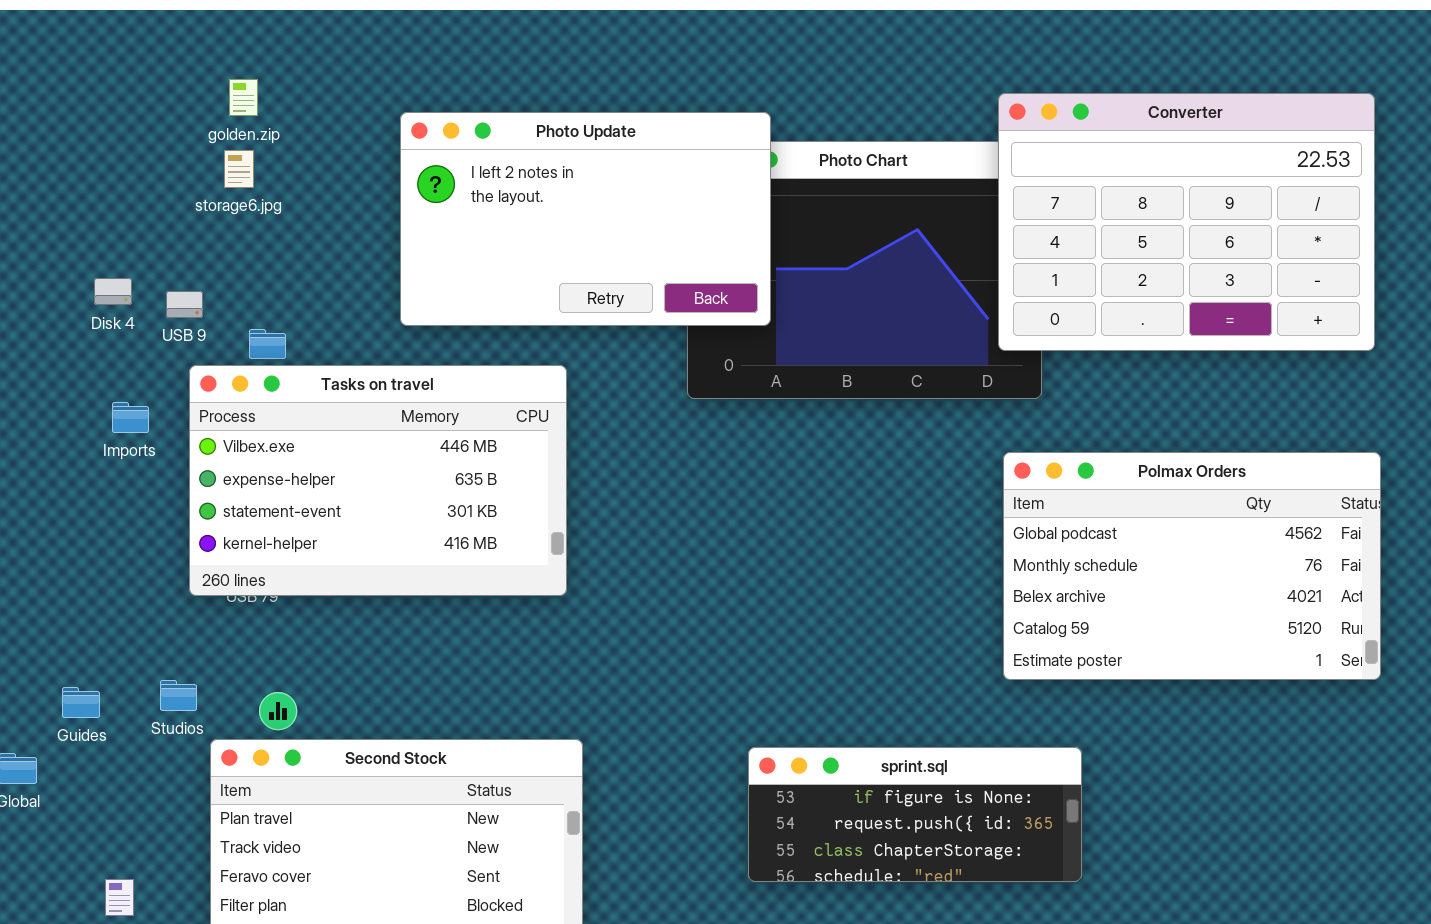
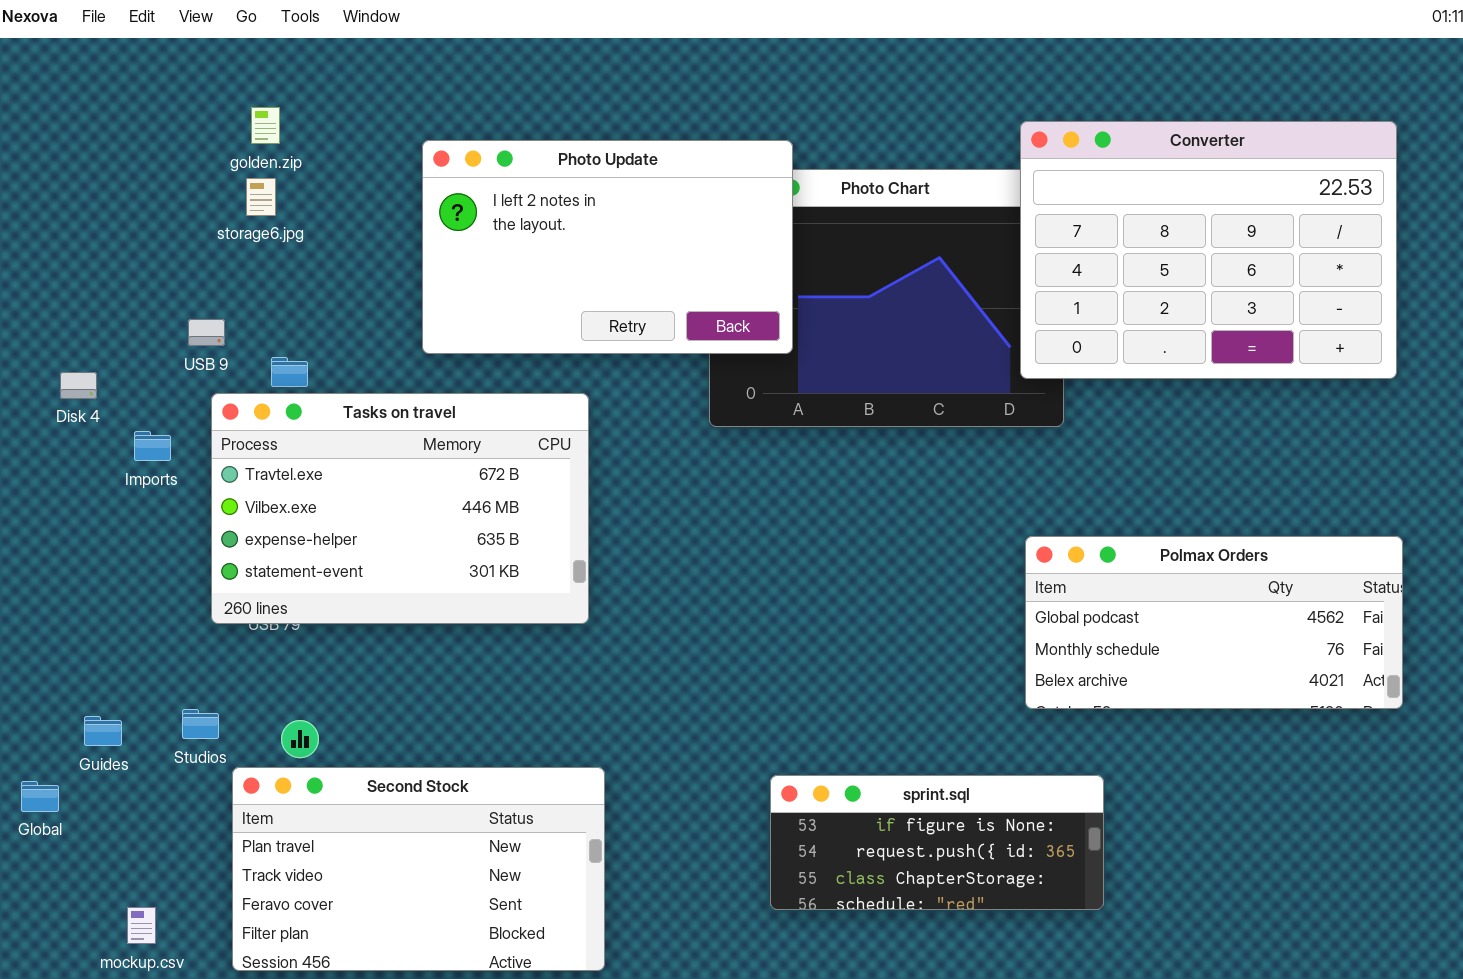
Disk 4: [94,278,132,305] -> [60,372,97,399], moved
Tasks on travel: [189,365,567,596] -> [211,393,589,624], scrolled up 1 row
Polmax Orders: [1003,452,1381,680] -> [1025,536,1403,709], resized

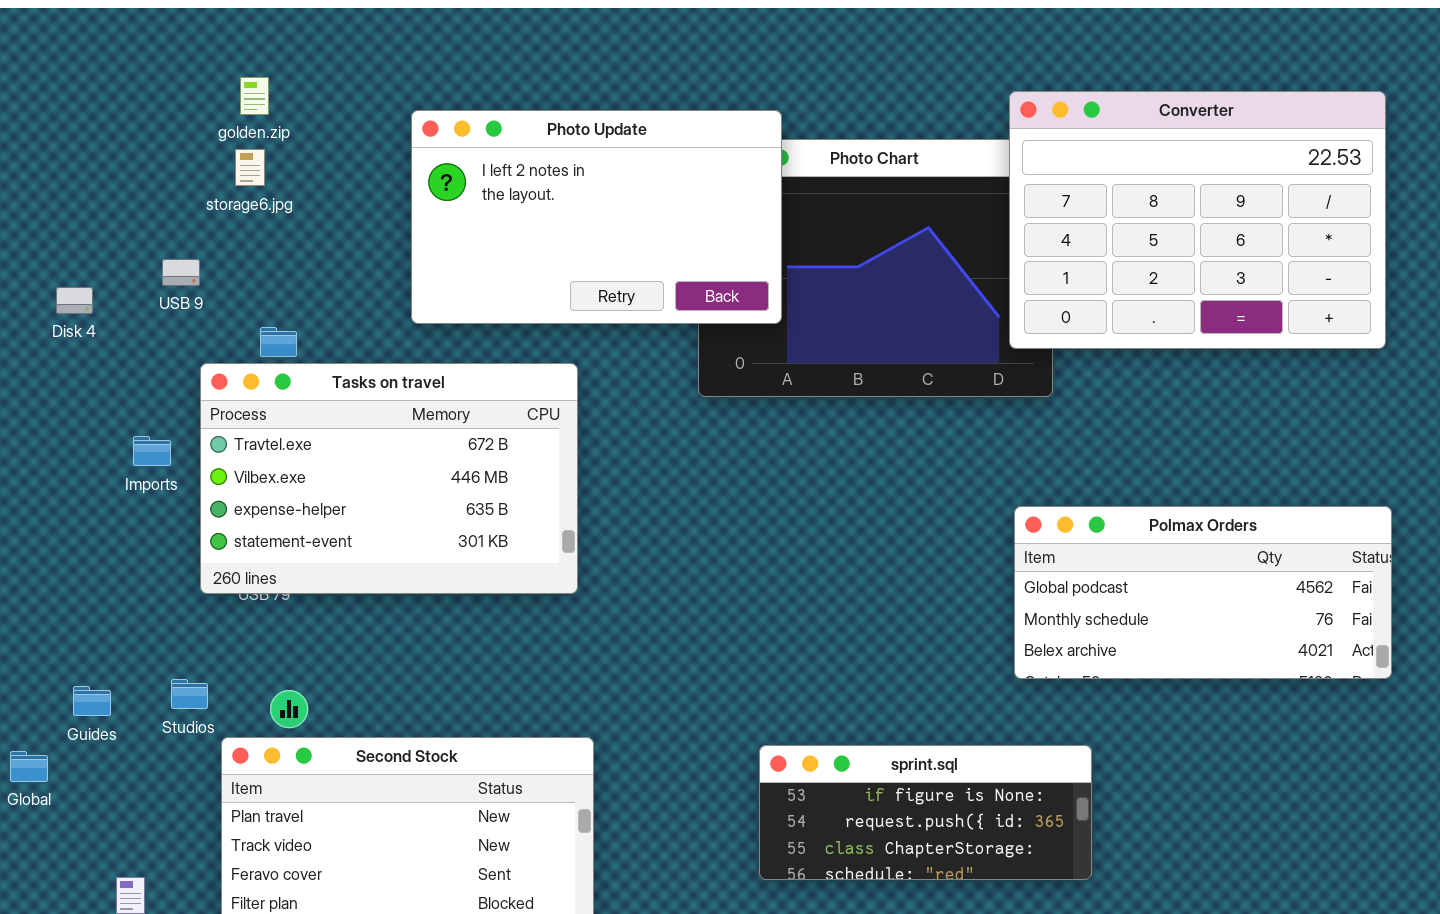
USB 9: [188,319,225,346] -> [162,259,200,286], moved
Disk 4: [60,372,97,399] -> [56,287,93,314], moved
Imports: [134,431,171,461] -> [133,436,171,466], moved

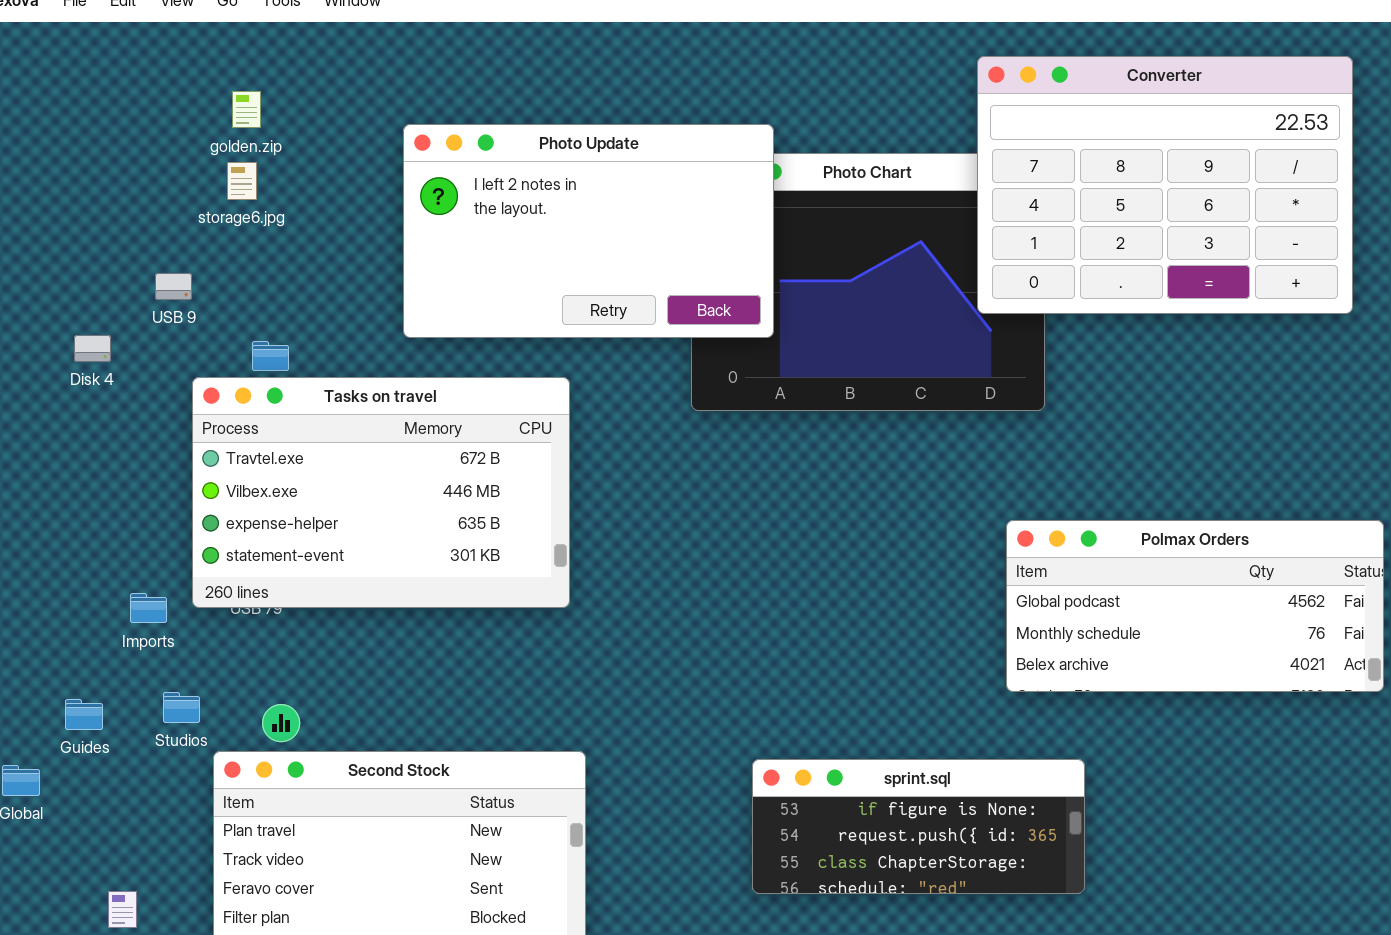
Converter: [1009,91,1386,349] -> [977,56,1353,314], moved
Disk 4: [56,287,93,314] -> [74,335,111,362], moved
Imports: [133,436,171,466] -> [130,593,167,623], moved

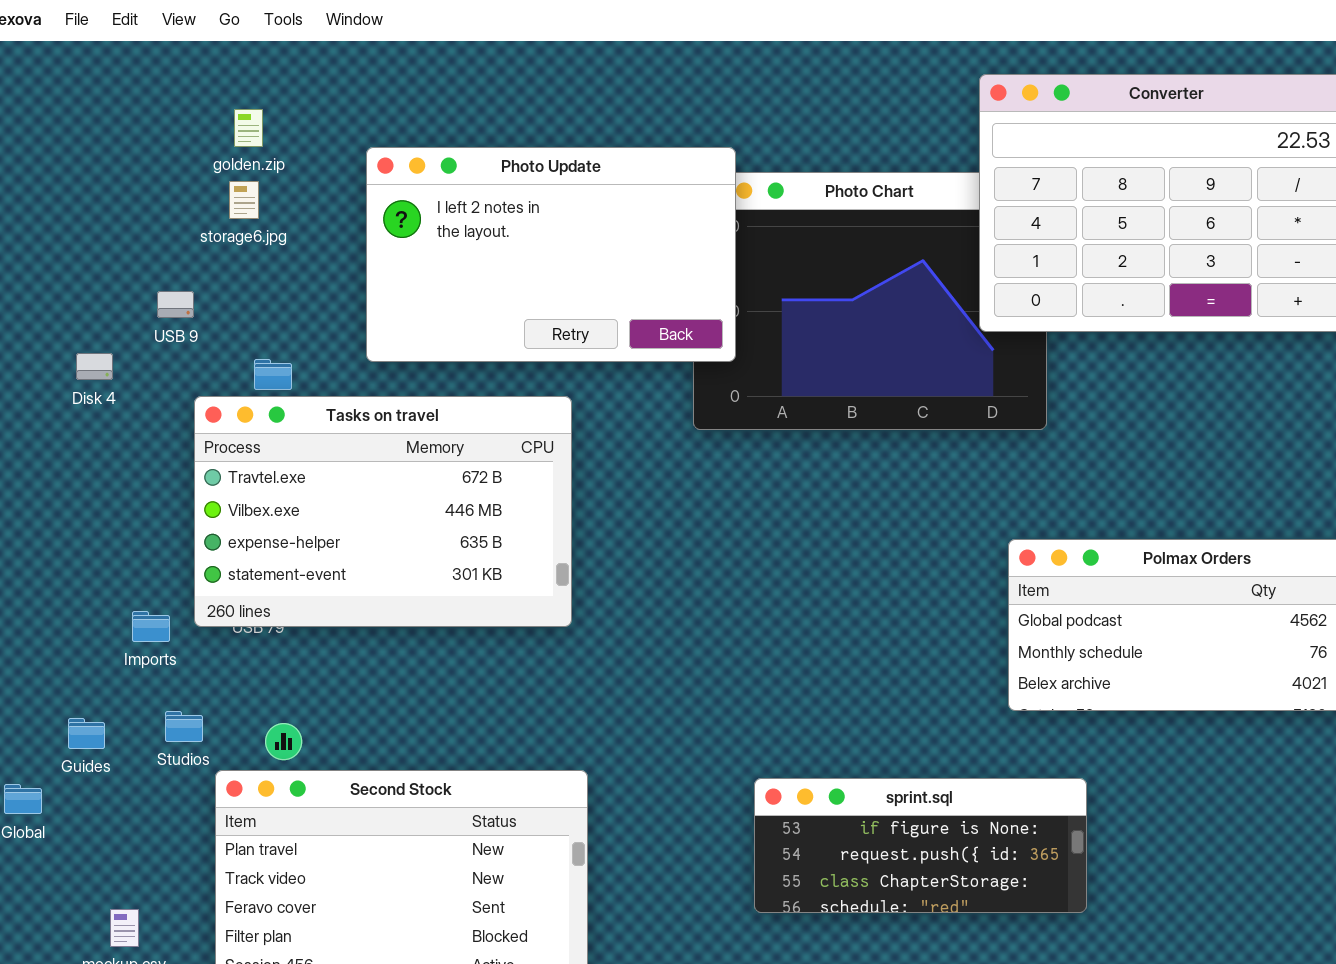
Photo Update: [403,124,774,338] -> [366,147,736,362], moved

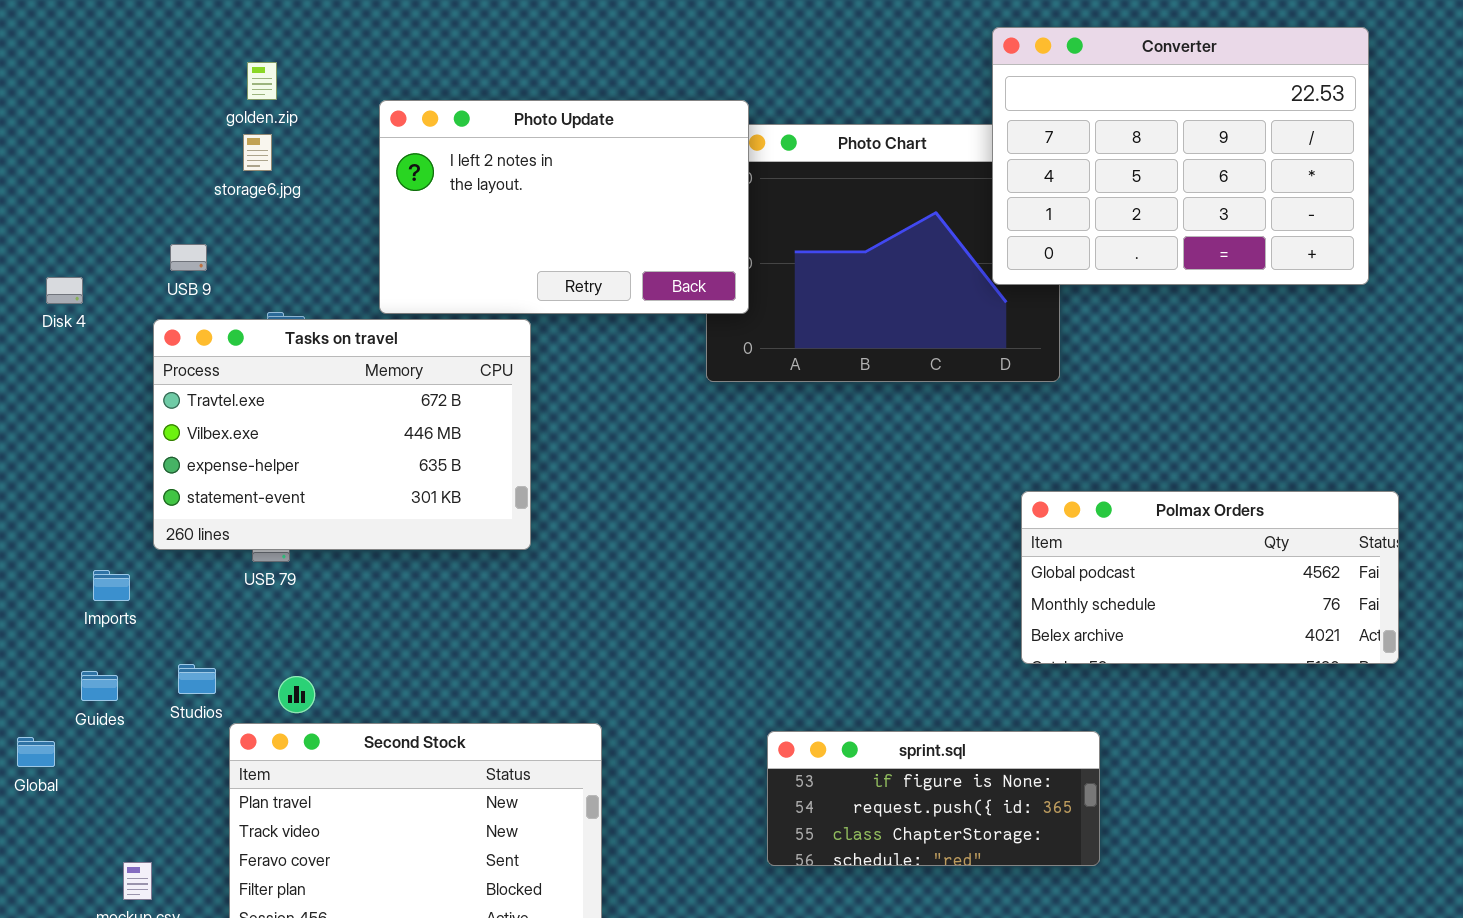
Disk 4: [76,353,113,380] -> [46,277,83,304], moved
Tasks on travel: [194,396,572,627] -> [153,319,531,550], moved
Imports: [132,611,170,642] -> [93,570,130,601], moved

